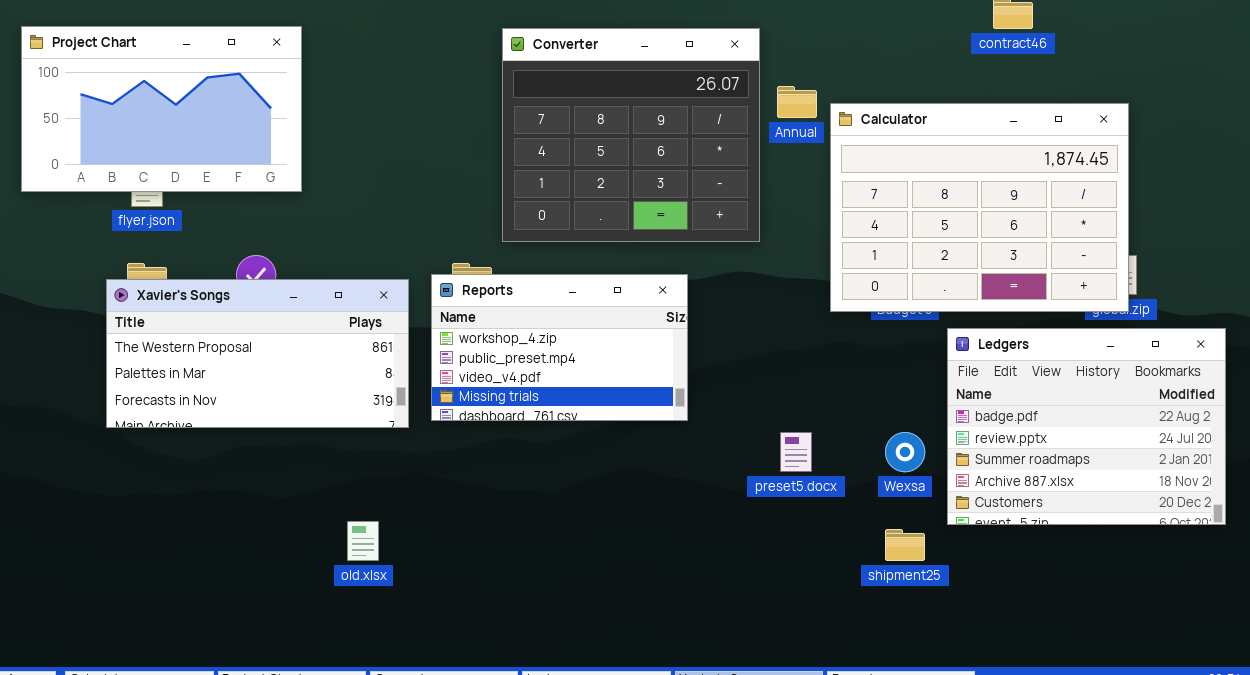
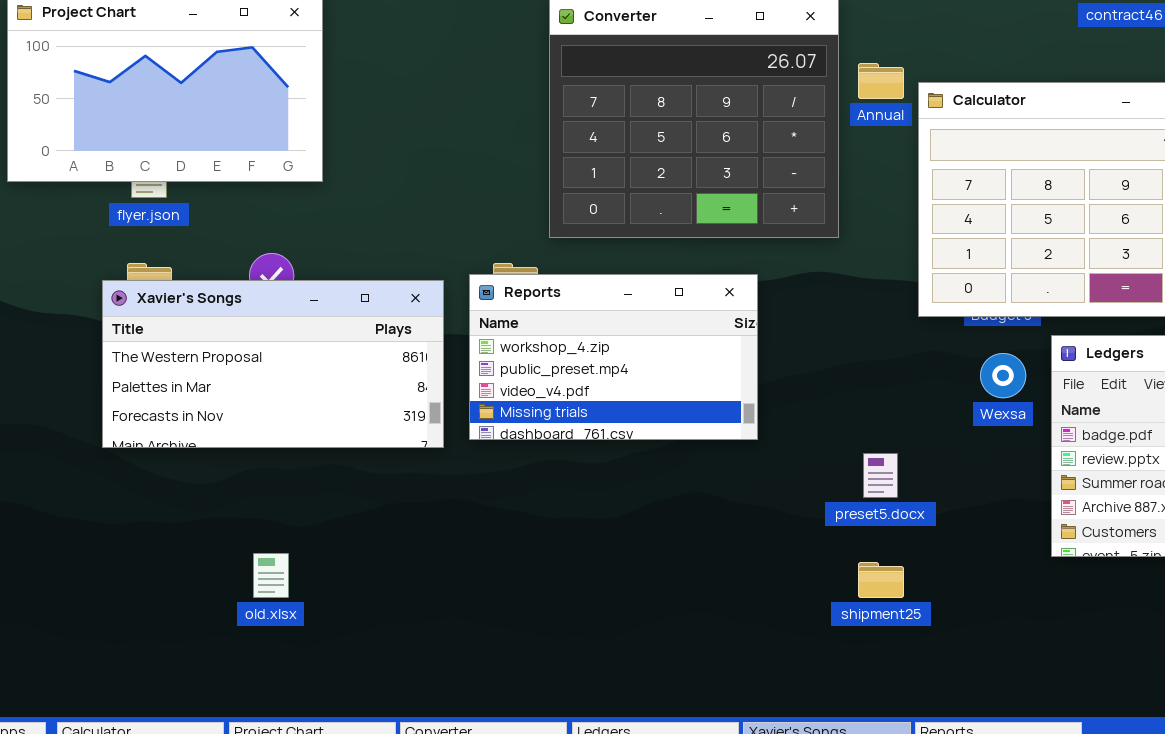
Wexsa: [885,432,925,472] -> [980,353,1026,398], moved
old.xlsx: [347,521,379,561] -> [253,553,289,598], moved
shipment25: [885,529,925,561] -> [858,562,904,598], moved

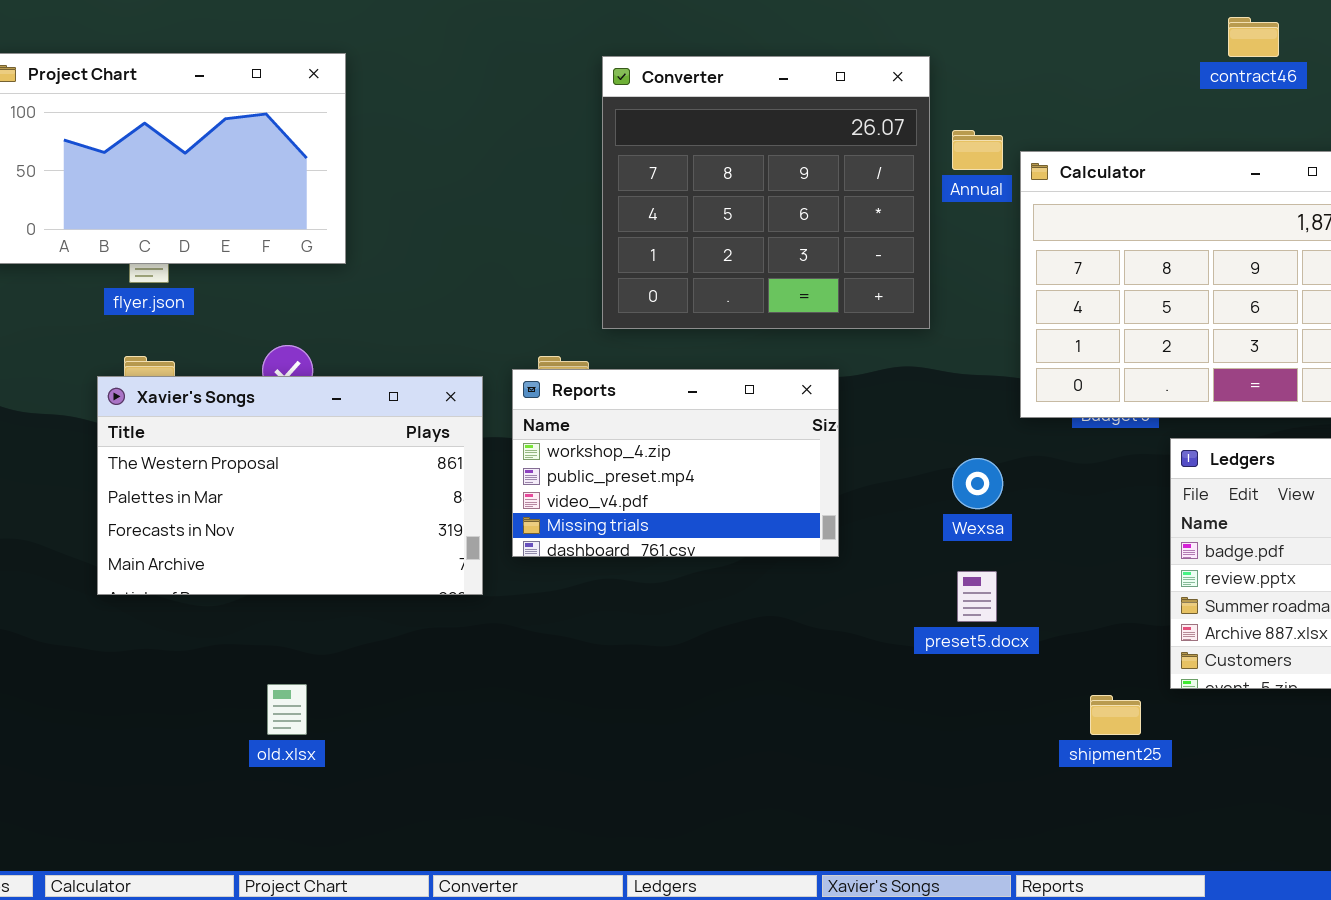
Xavier's Songs: [102,280,444,448] -> [97,376,483,595], resized
Wexsa: [980,353,1026,398] -> [952,458,1003,509], moved
shipment25: [858,562,904,598] -> [1090,695,1141,735], moved

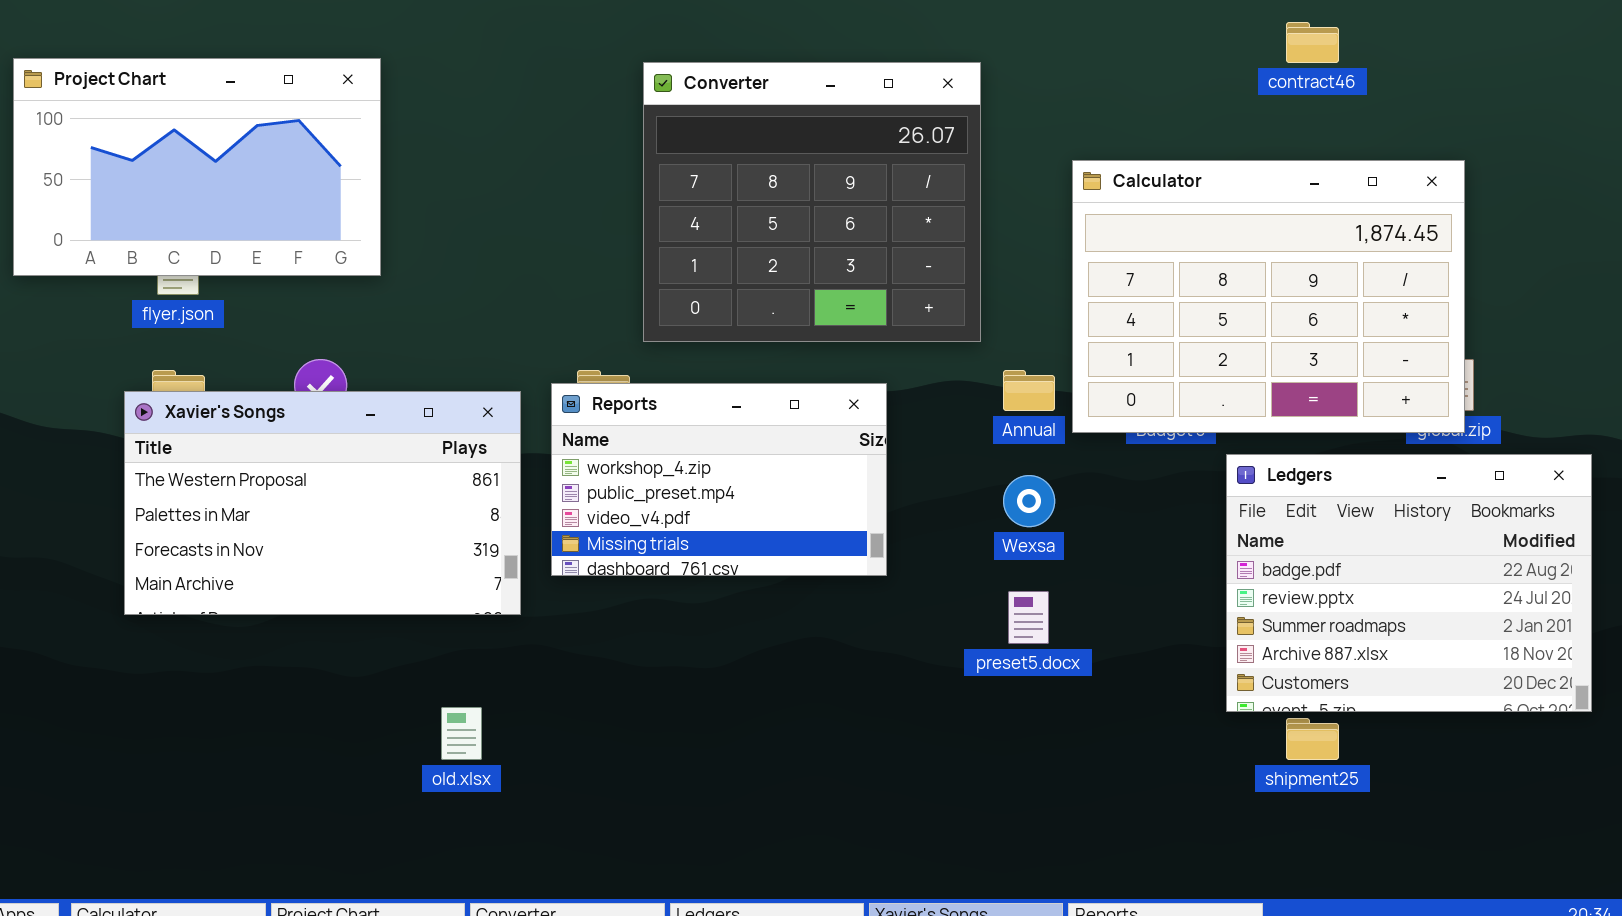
Annual: [952,130,1003,170] -> [1003,370,1055,411], moved
old.xlsx: [267,684,307,735] -> [441,707,482,760], moved
shipment25: [1090,695,1141,735] -> [1286,718,1339,760], moved

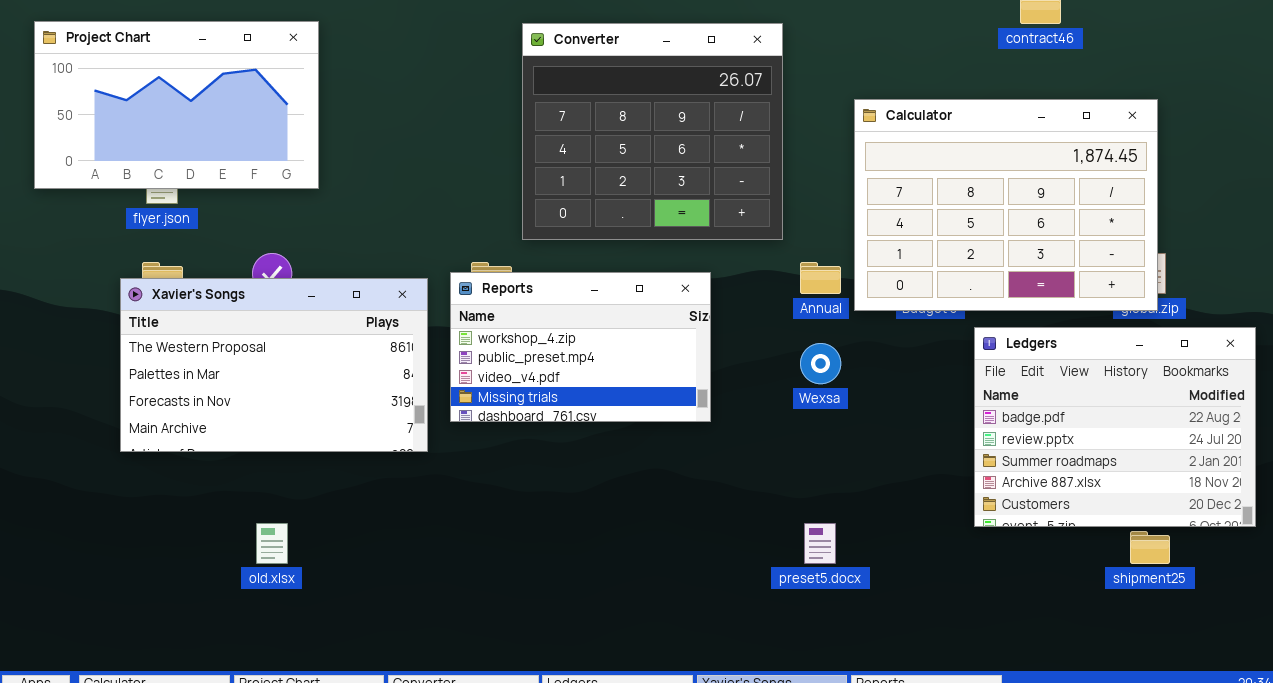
preset5.docx: [1008,591,1049,644] -> [804,523,836,564], moved
old.xlsx: [441,707,482,760] -> [256,523,288,564], moved
shipment25: [1286,718,1339,760] -> [1130,531,1170,564], moved

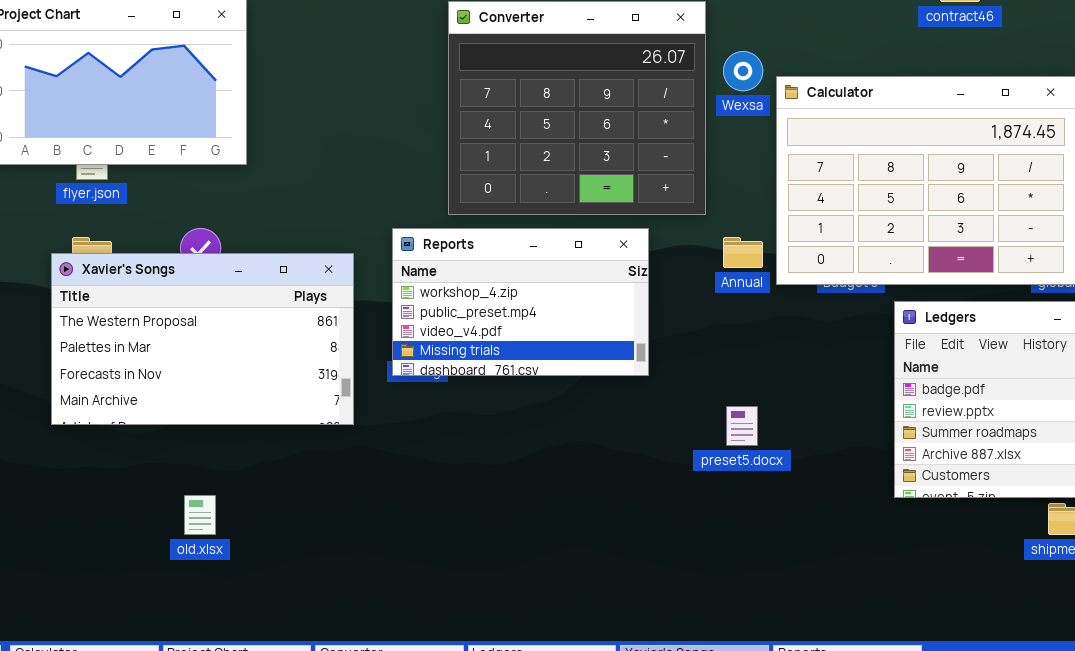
Reports: [450,272,711,422] -> [392,228,649,376], moved
Wexsa: [800,343,841,384] -> [723,51,763,91], moved
preset5.docx: [804,523,836,564] -> [726,406,758,446], moved

